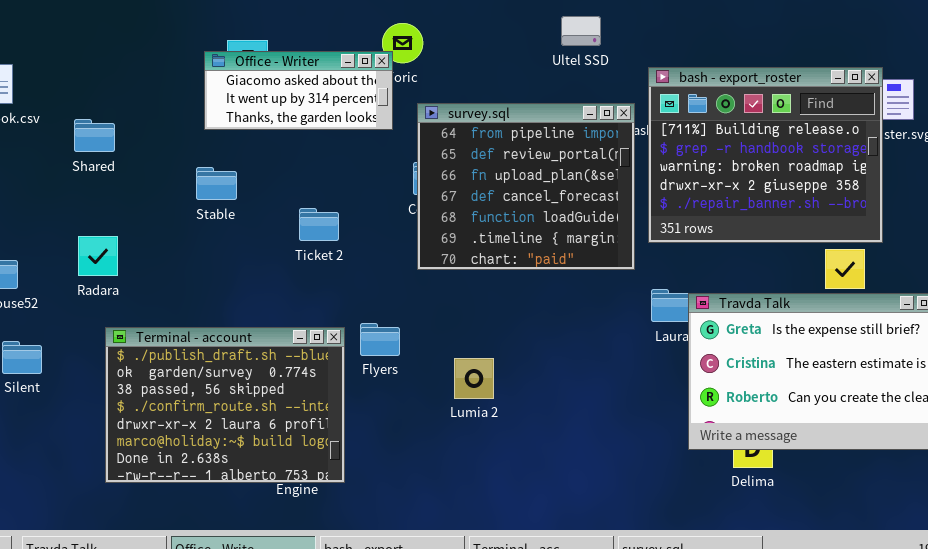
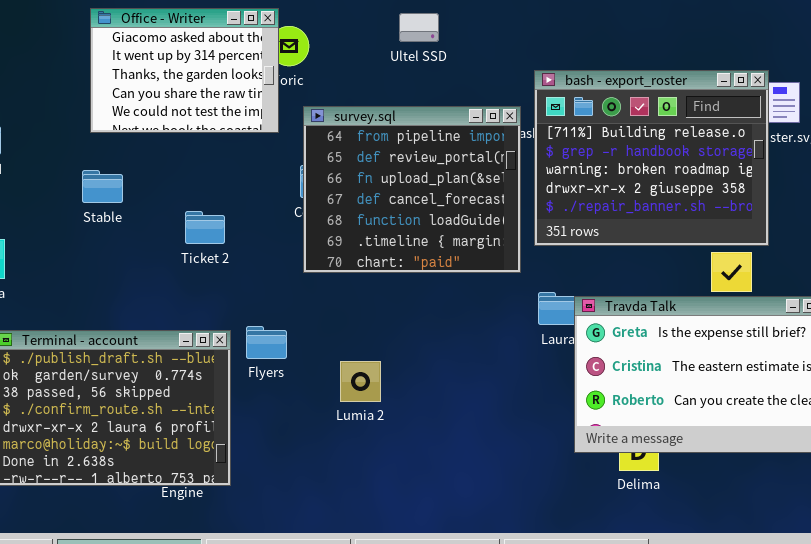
Ultel SSD: [561,16,601,46] -> [399,13,439,42], moved
Office - Writer: [204,51,393,130] -> [90,8,279,133], resized

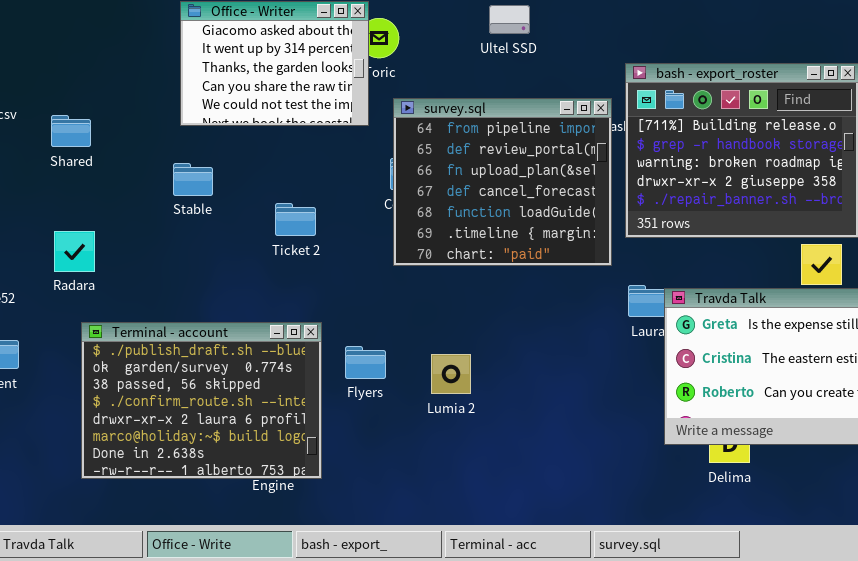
Flyers: [246,326,287,359] -> [345,346,386,379], moved

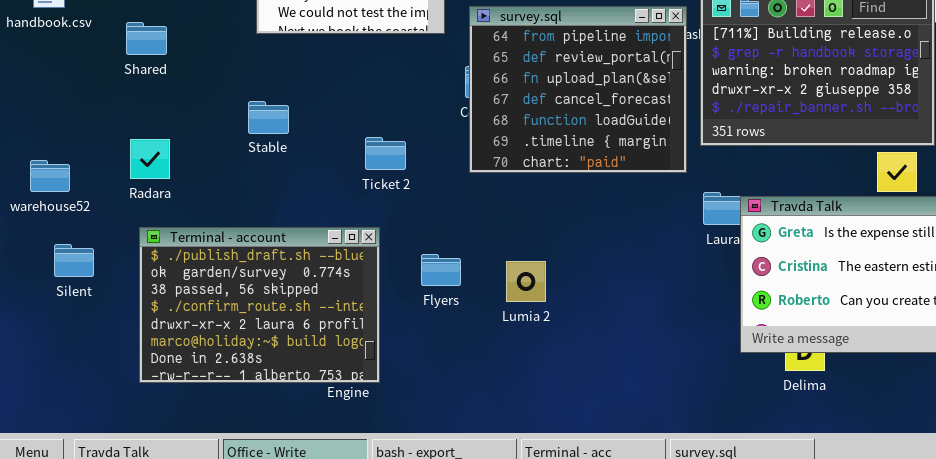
Stable: [173,163,213,196] -> [248,101,289,134], moved
Ticket 2: [275,203,316,236] -> [365,137,406,170], moved
Terminal - account: [81,322,322,479] -> [139,227,380,383], moved

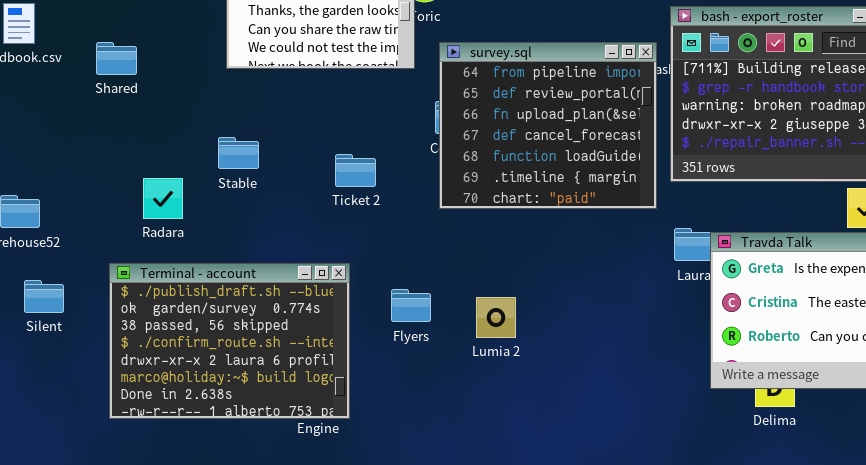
Shared: [126,22,167,55] -> [96,42,137,75], moved
Ticket 2: [365,137,406,170] -> [335,154,376,187], moved
Radara: [130,139,170,179] -> [143,178,183,219], moved

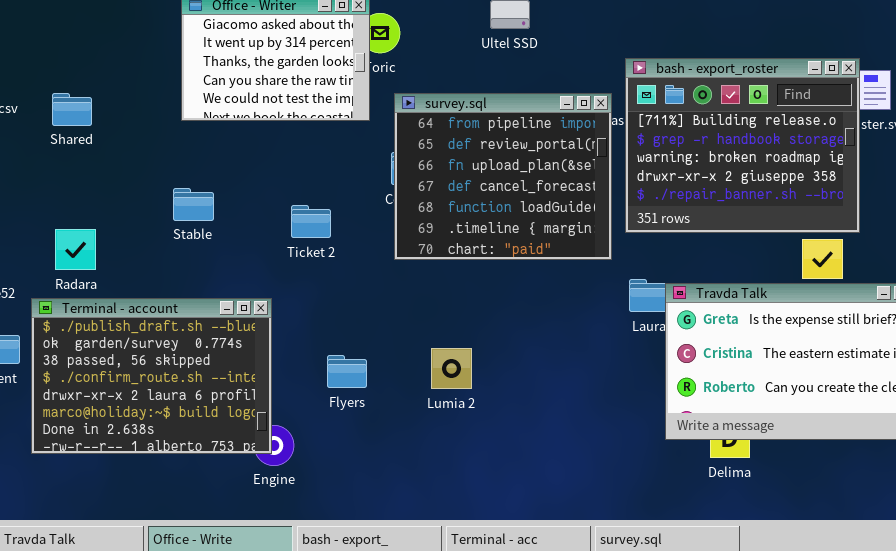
Radara: [143,178,183,219] -> [55,229,96,270], moved
Terminal - account: [109,263,350,419] -> [31,298,272,454], moved
Flyers: [391,289,431,322] -> [327,355,367,388], moved

